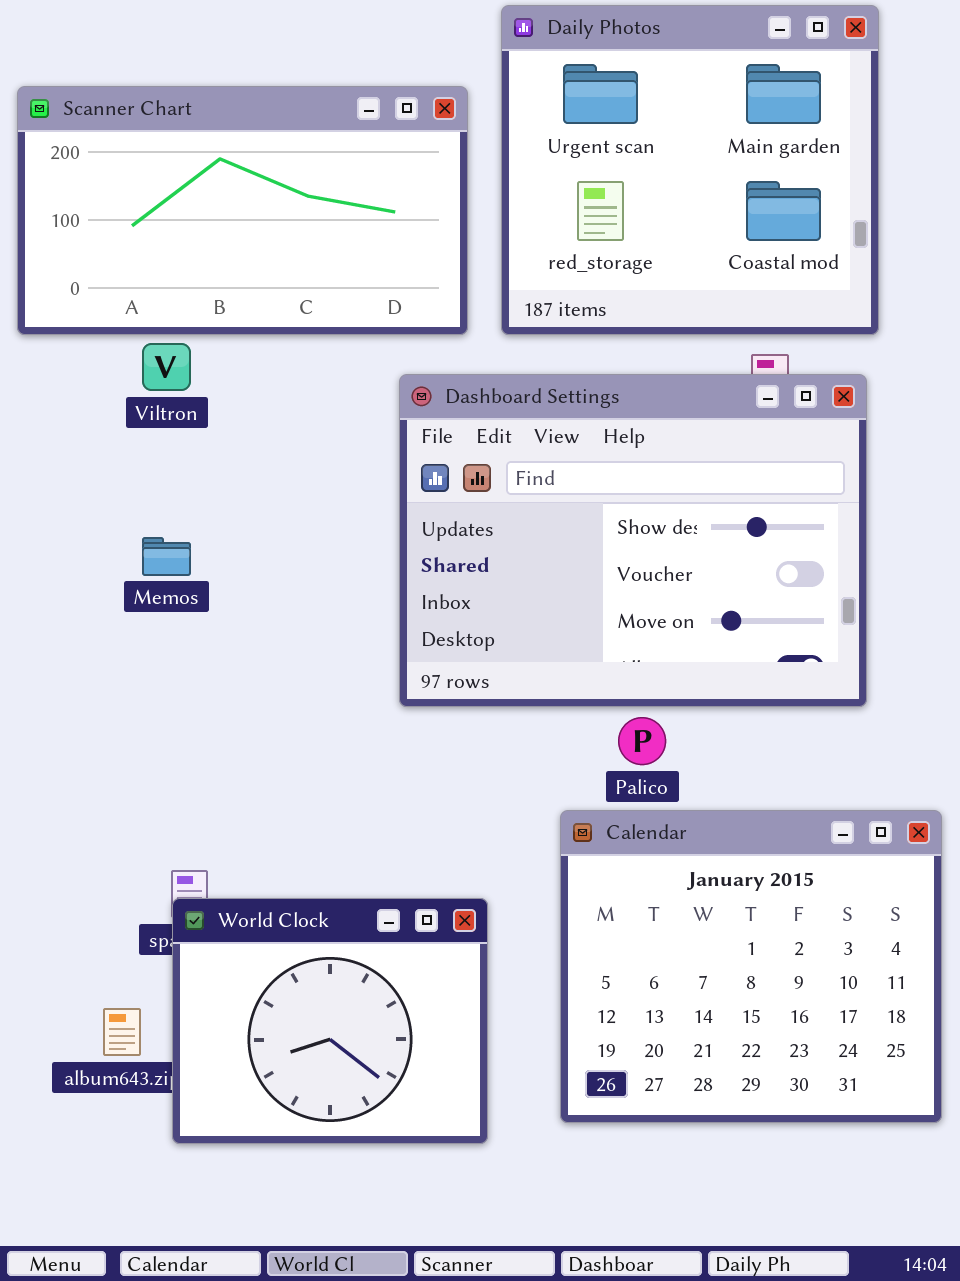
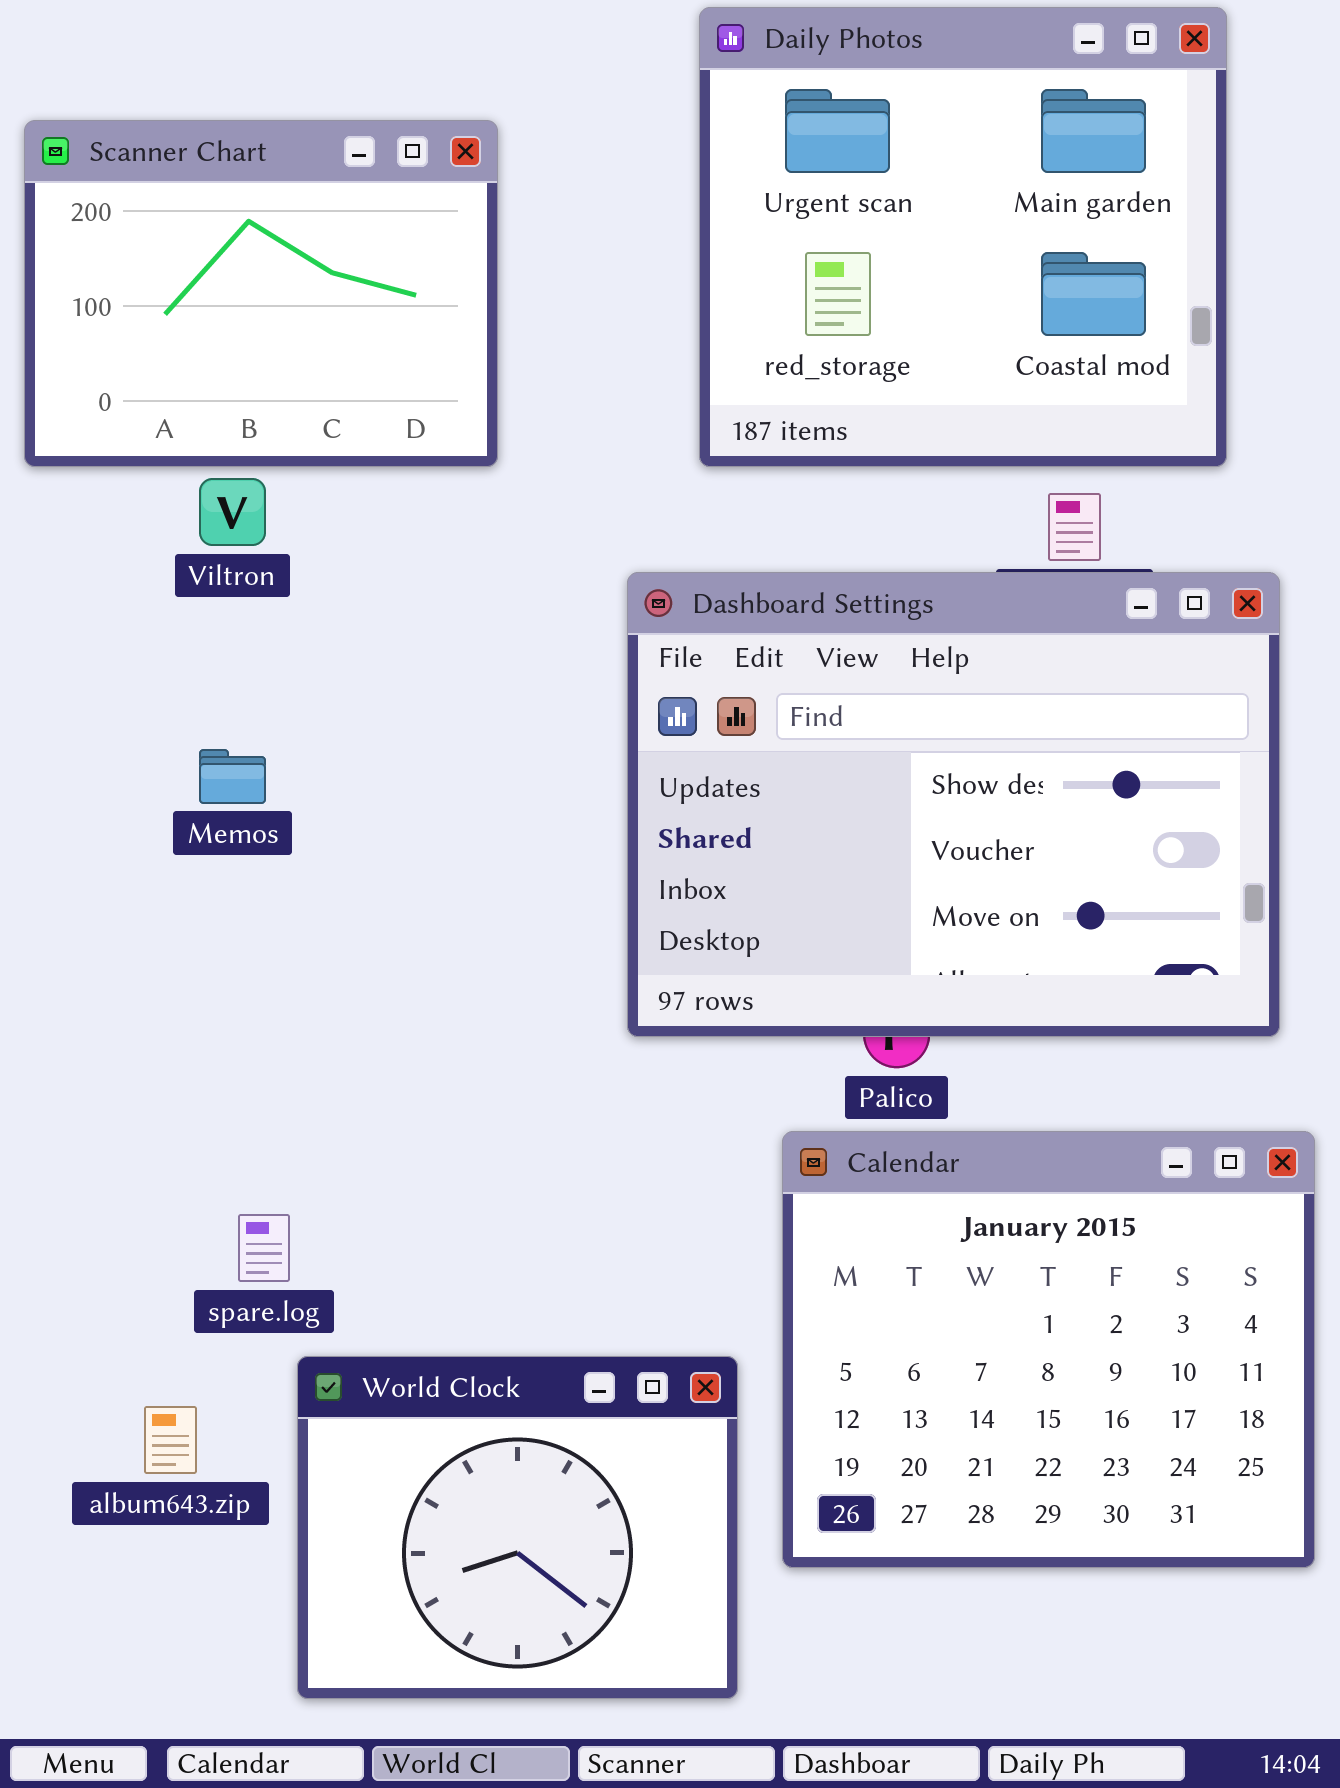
Scanner Chart: [17,86,468,335] -> [24,120,498,467], resized
Dashboard Settings: [399,374,867,707] -> [627,572,1280,1037], moved
World Clock: [172,898,488,1144] -> [297,1356,738,1699], moved

